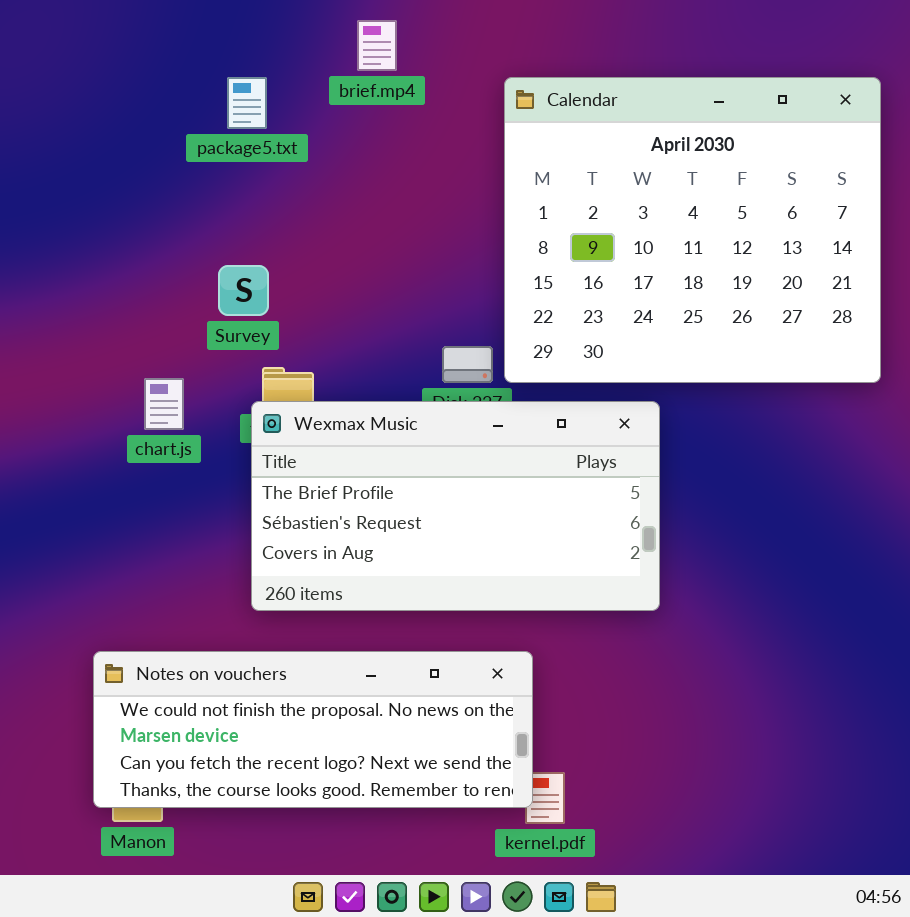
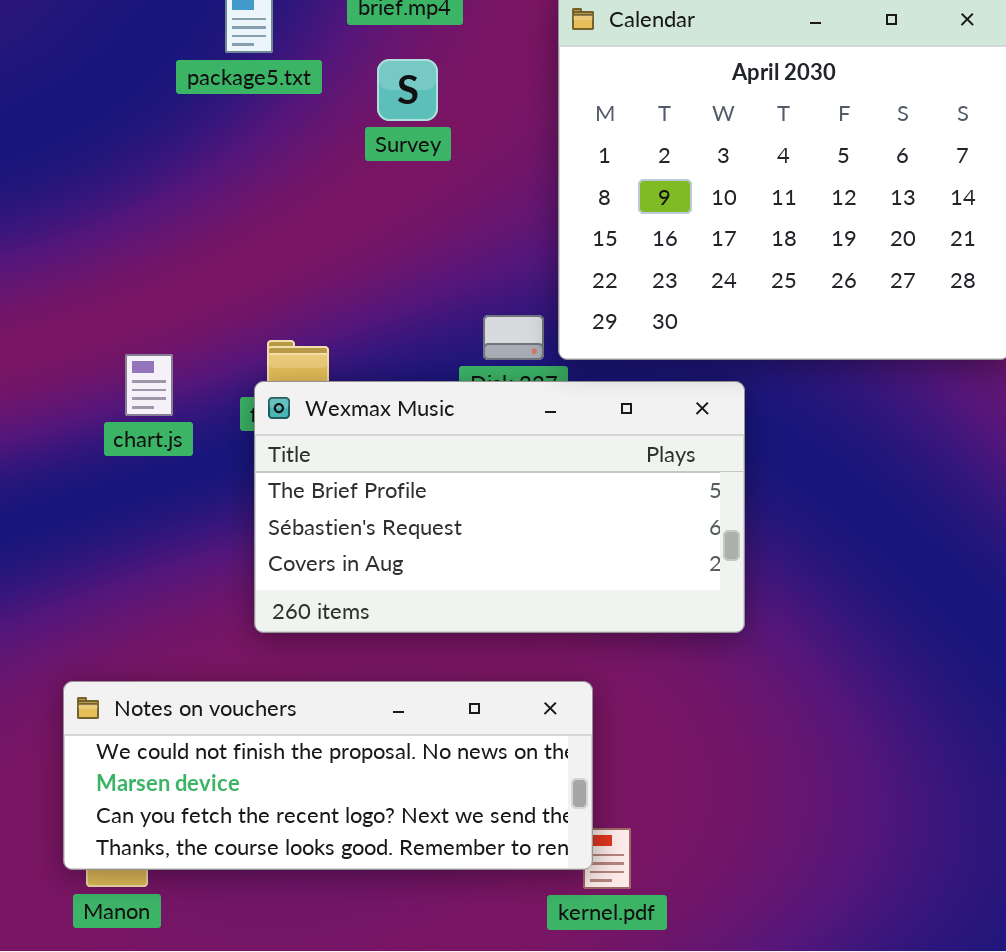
Survey: [218,265,269,316] -> [377,59,438,121], moved

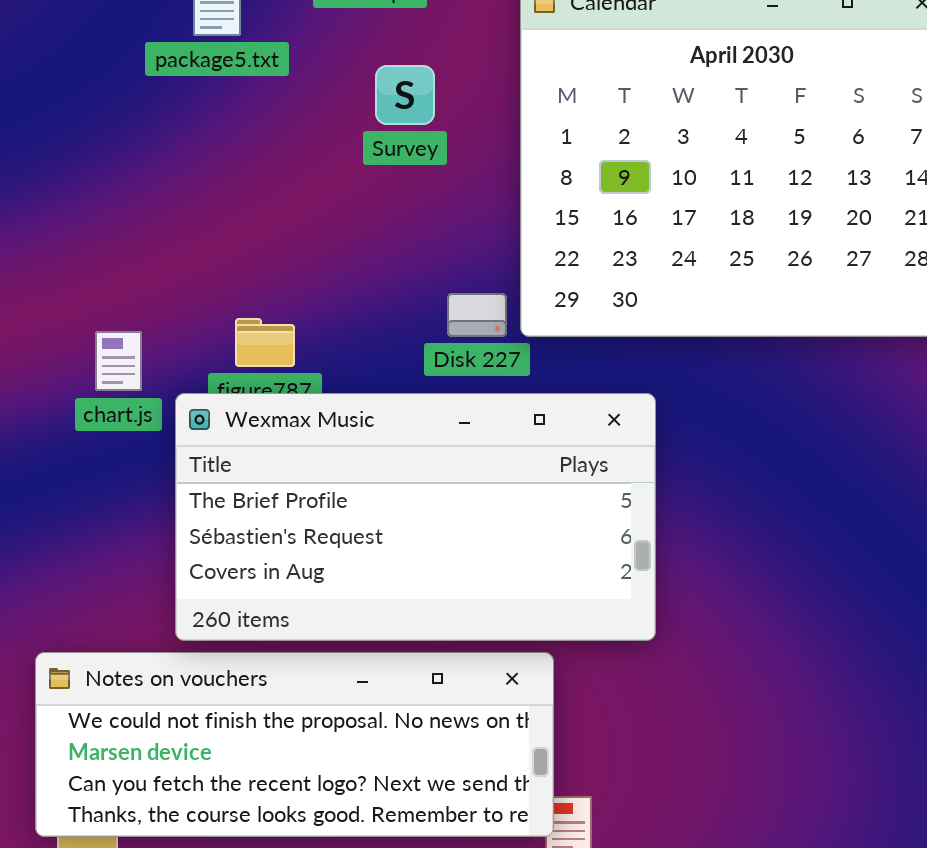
Survey: [377,59,438,121] -> [375,65,435,125], moved
Wexmax Music: [254,381,745,633] -> [175,393,656,641], moved

